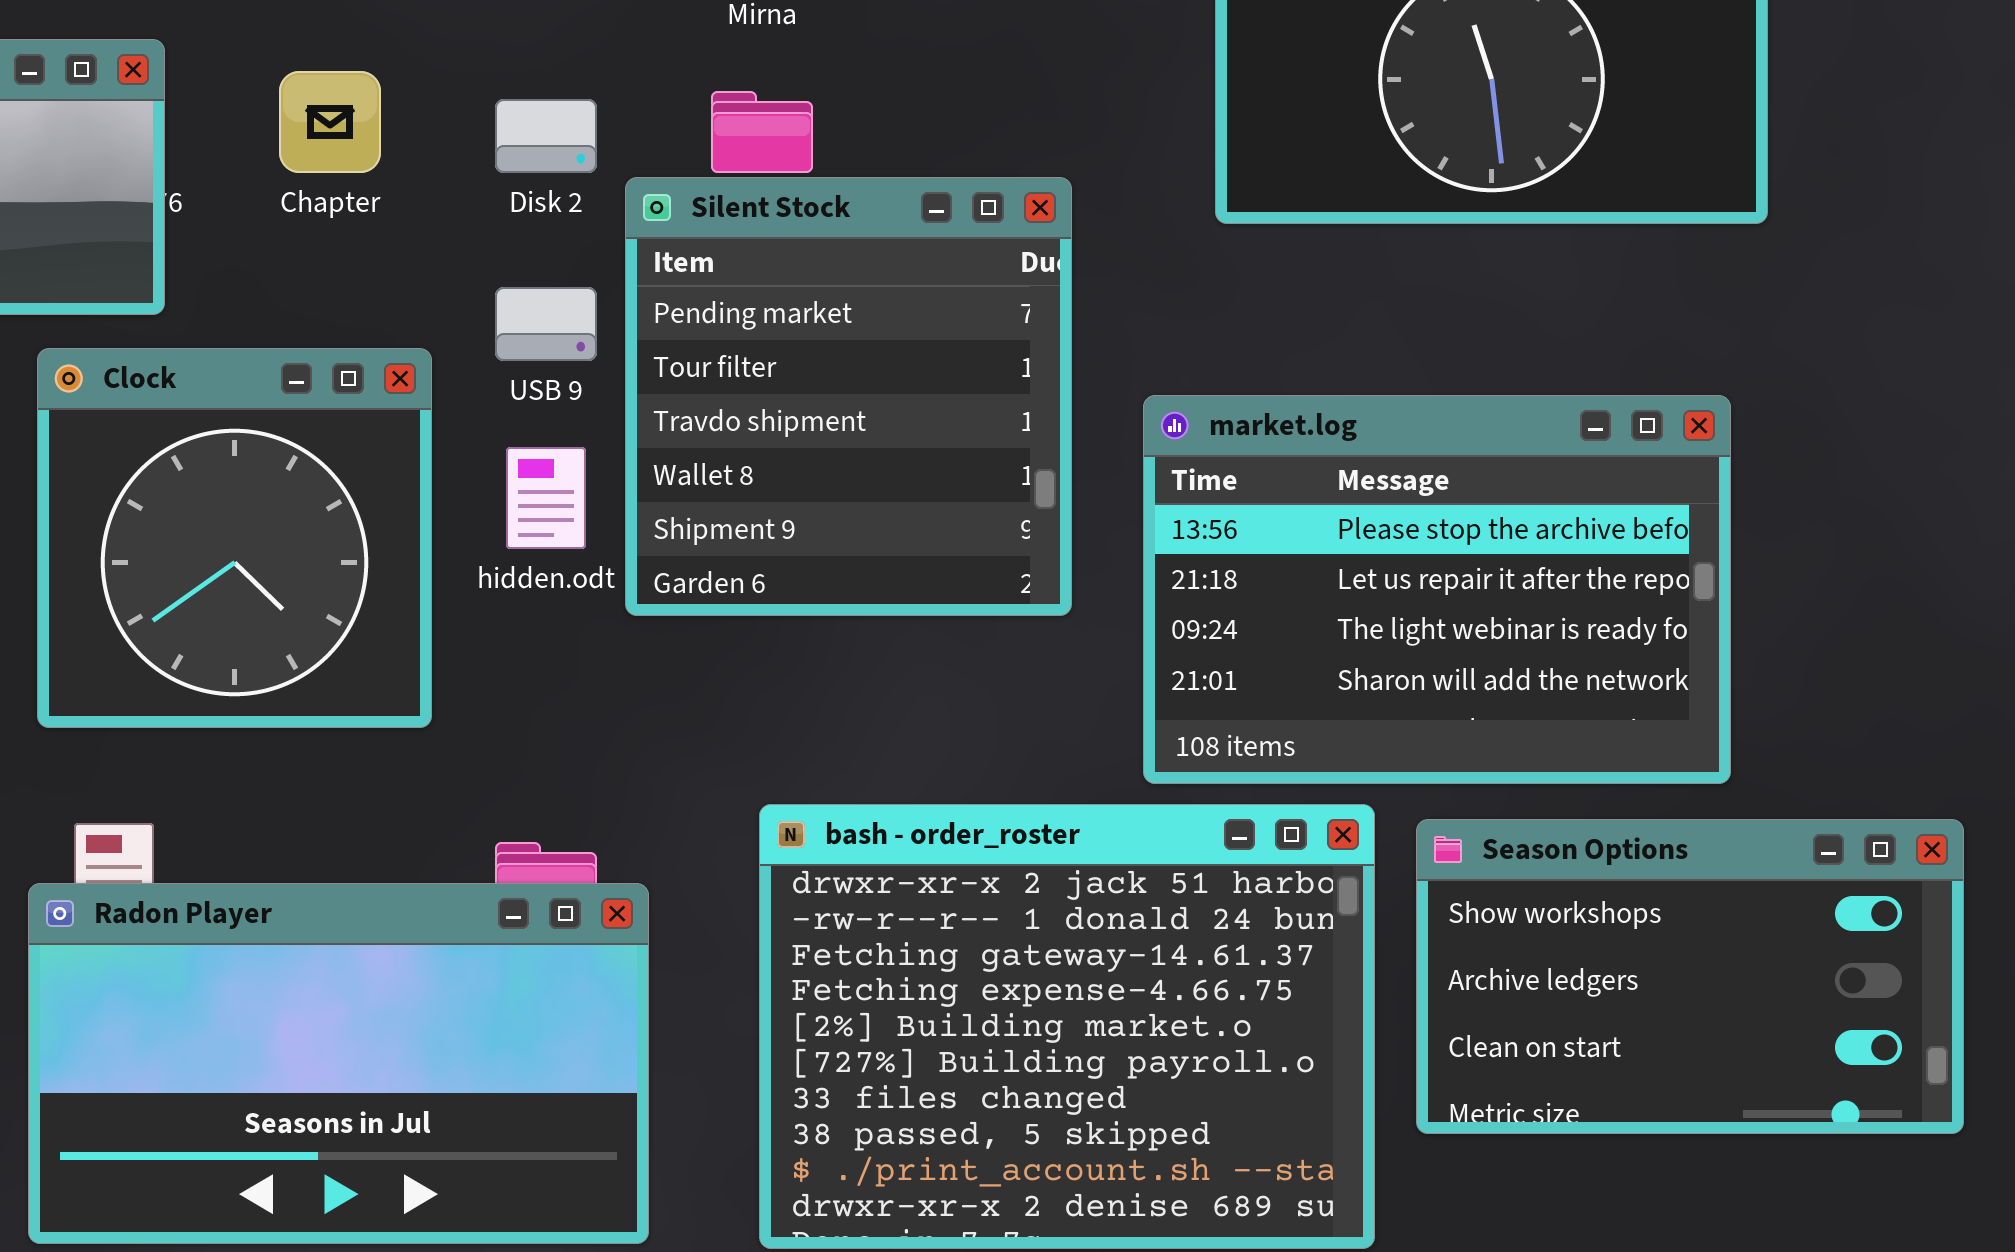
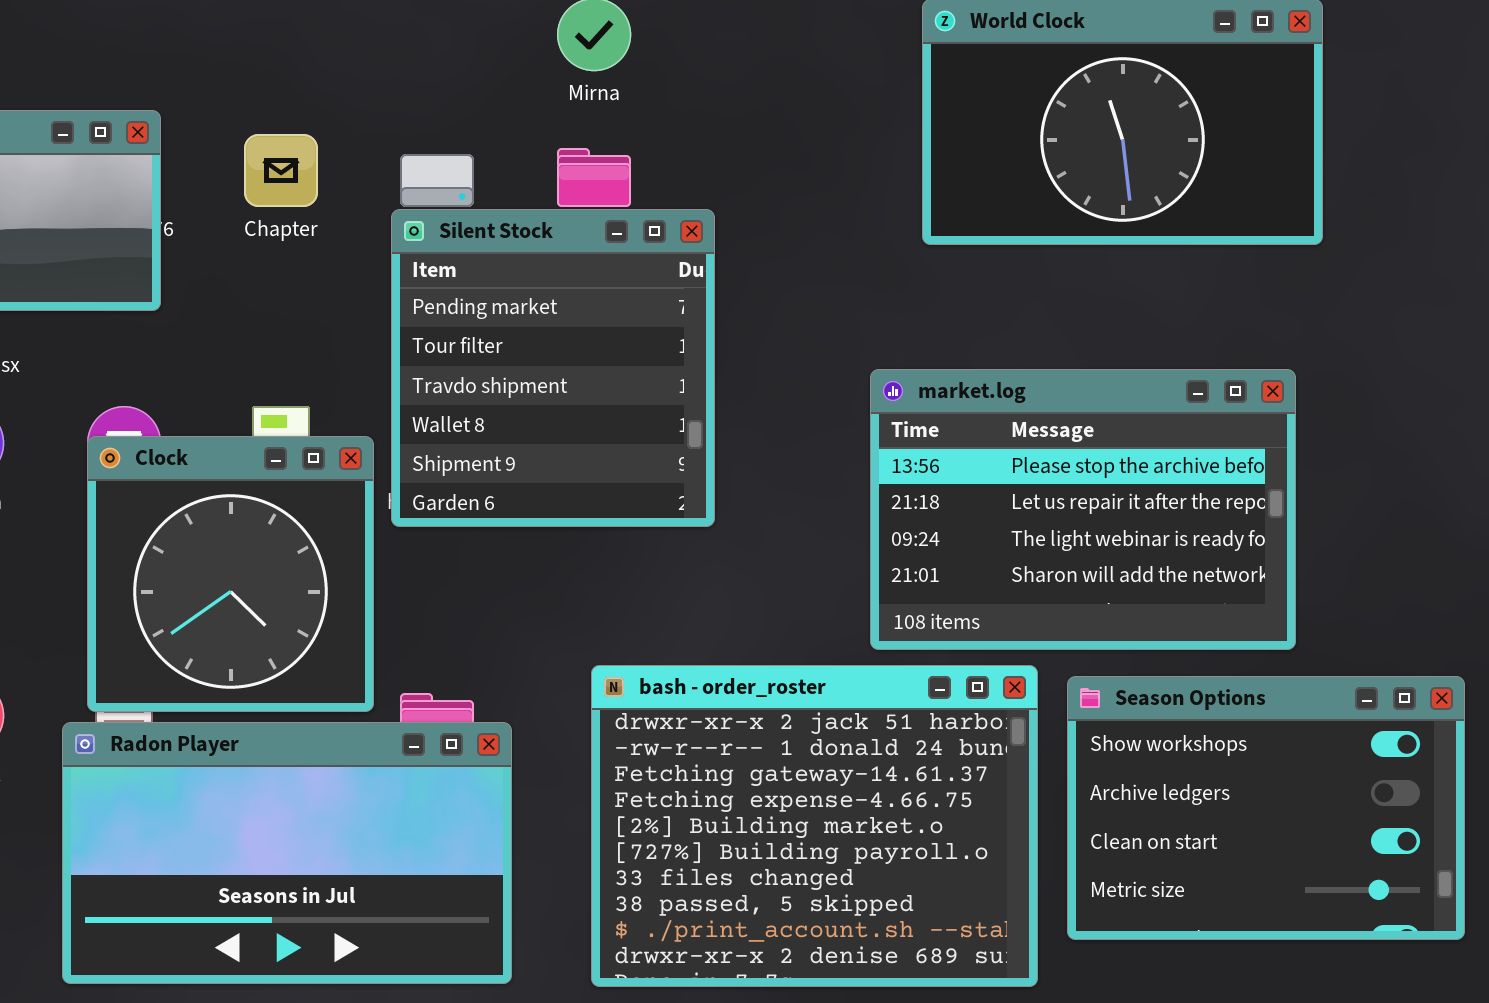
Silent Stock: [625,177,1072,616] -> [391,209,715,527], moved
Clock: [37,348,432,728] -> [87,436,374,712], moved
Season Options: [1416,819,1964,1134] -> [1067,676,1465,940], resized

